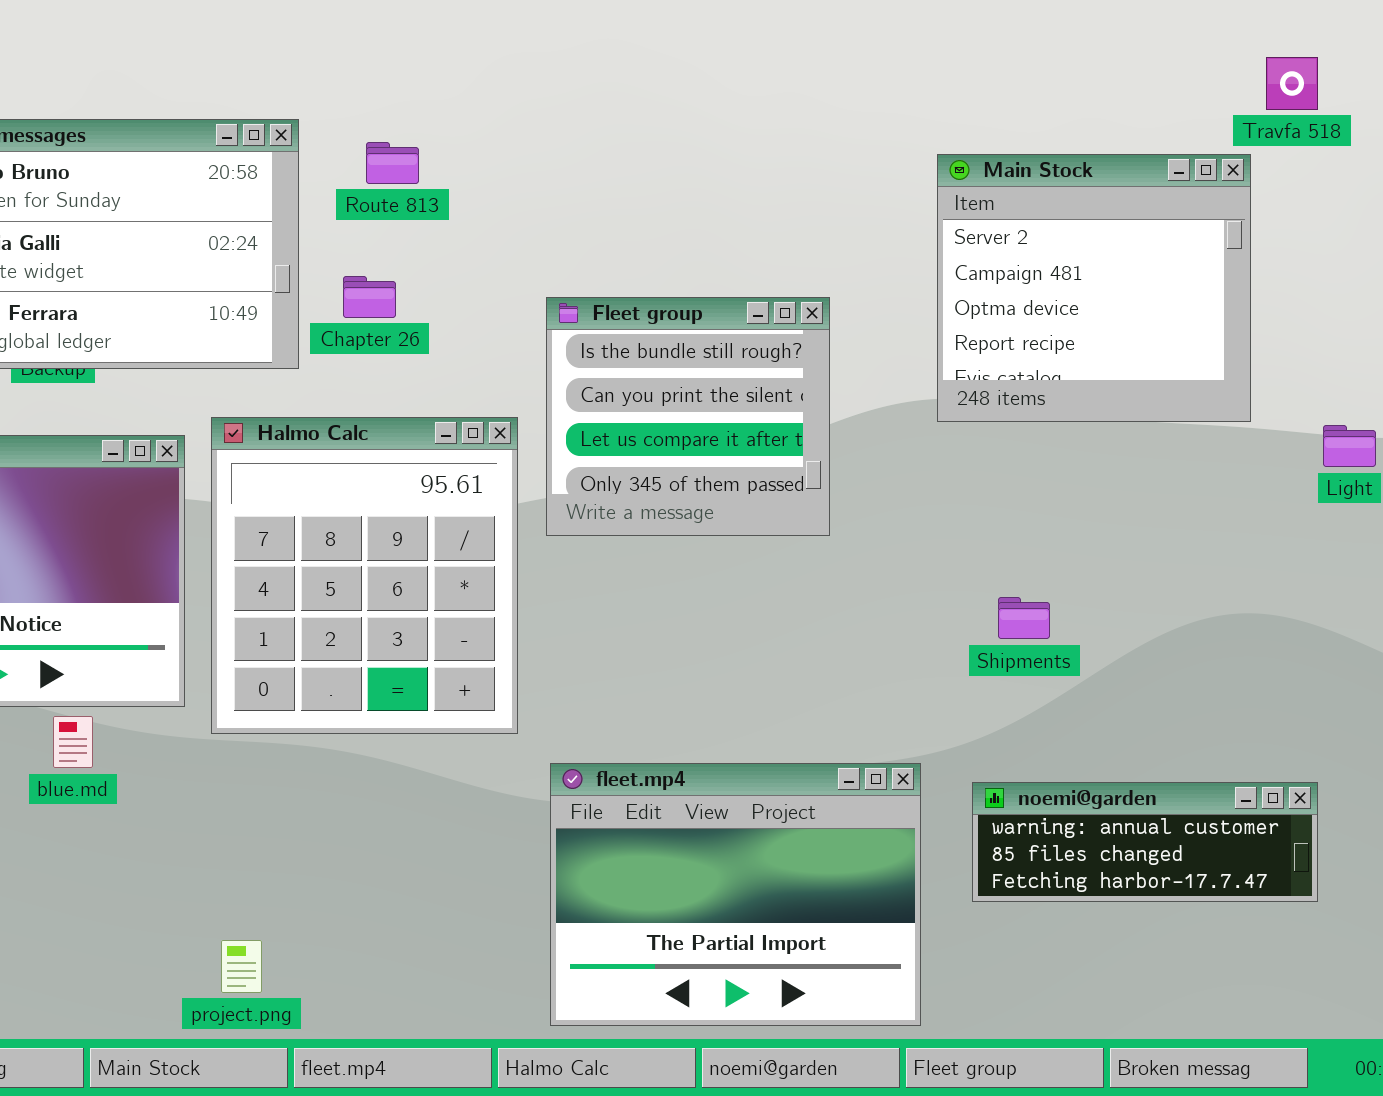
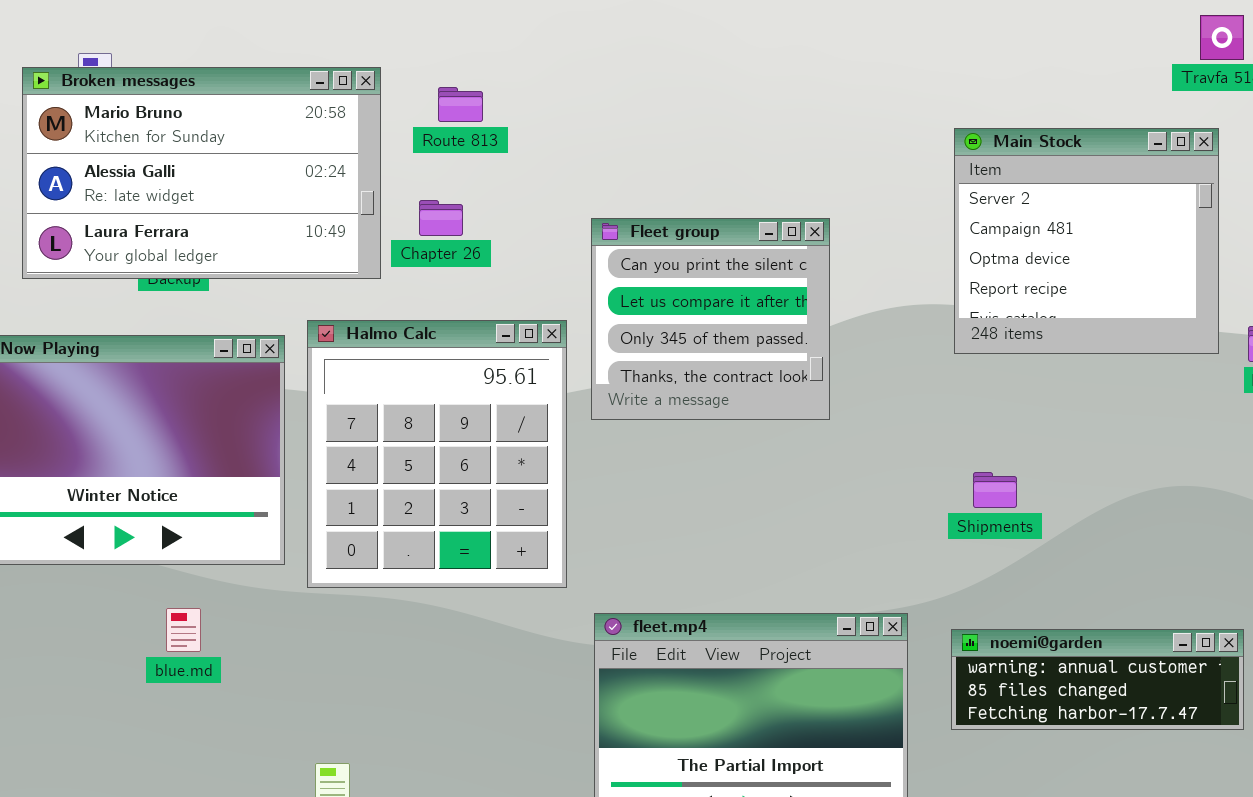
Main Stock: [937,154,1251,422] -> [954,128,1219,354], moved
Fleet group: [546,297,830,536] -> [591,218,830,420], scrolled down 1 row
blue.md: [53,716,93,768] -> [166,608,201,652], moved

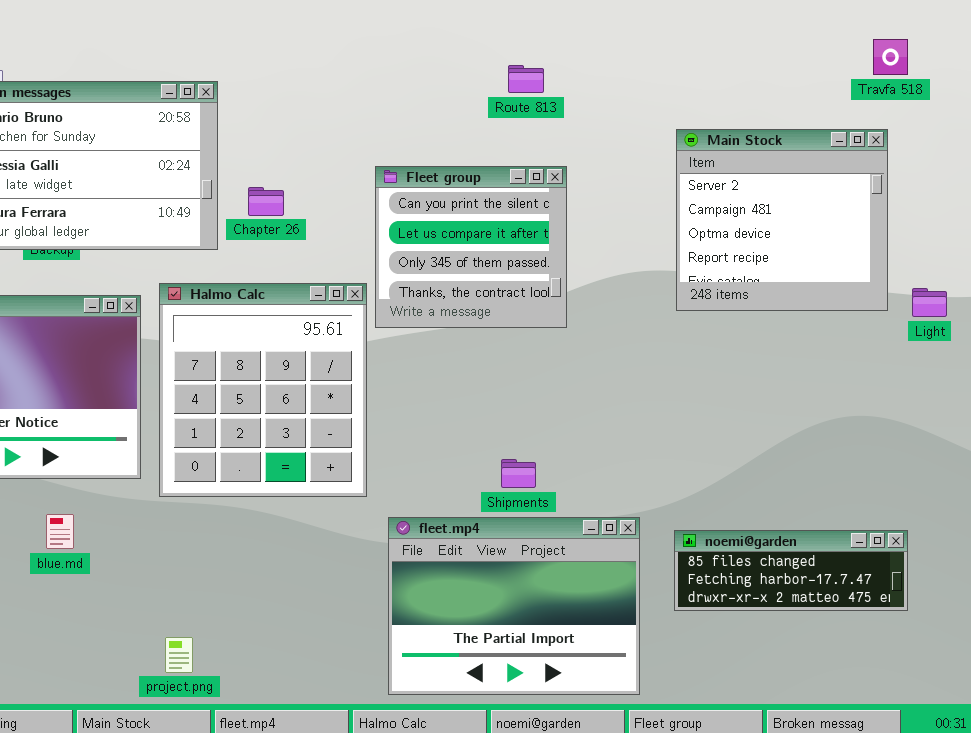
Route 813: [438,87,483,122] -> [508,65,544,93], moved
Fleet group: [591,218,830,420] -> [375,166,567,328], moved
Shipments: [973,472,1017,508] -> [501,459,536,488], moved
noemi@garden: [951,629,1244,730] -> [674,530,908,611], scrolled down 1 row

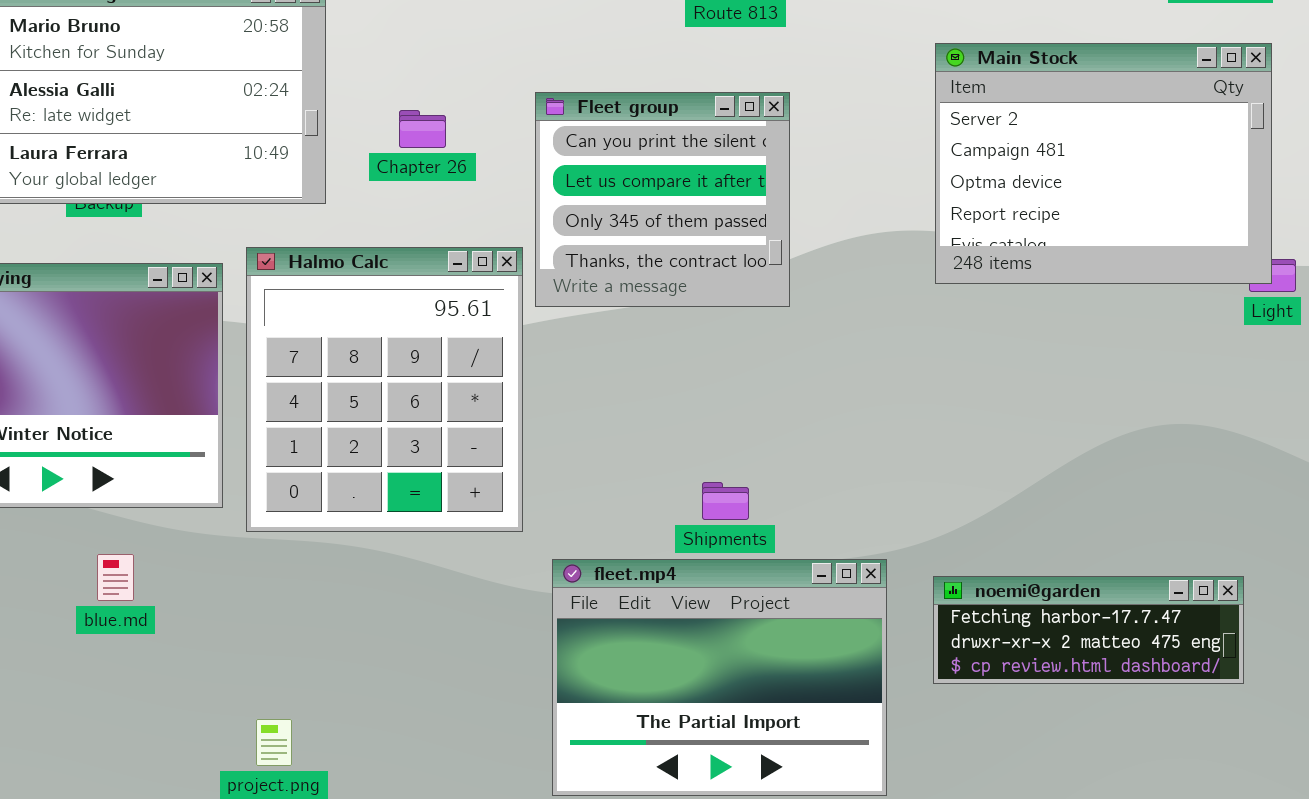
Main Stock: [676,129,888,311] -> [935,43,1272,284], resized
Chapter 26: [248,187,284,216] -> [399,110,446,148], moved
noemi@garden: [674,530,908,611] -> [933,576,1244,684], scrolled down 1 row

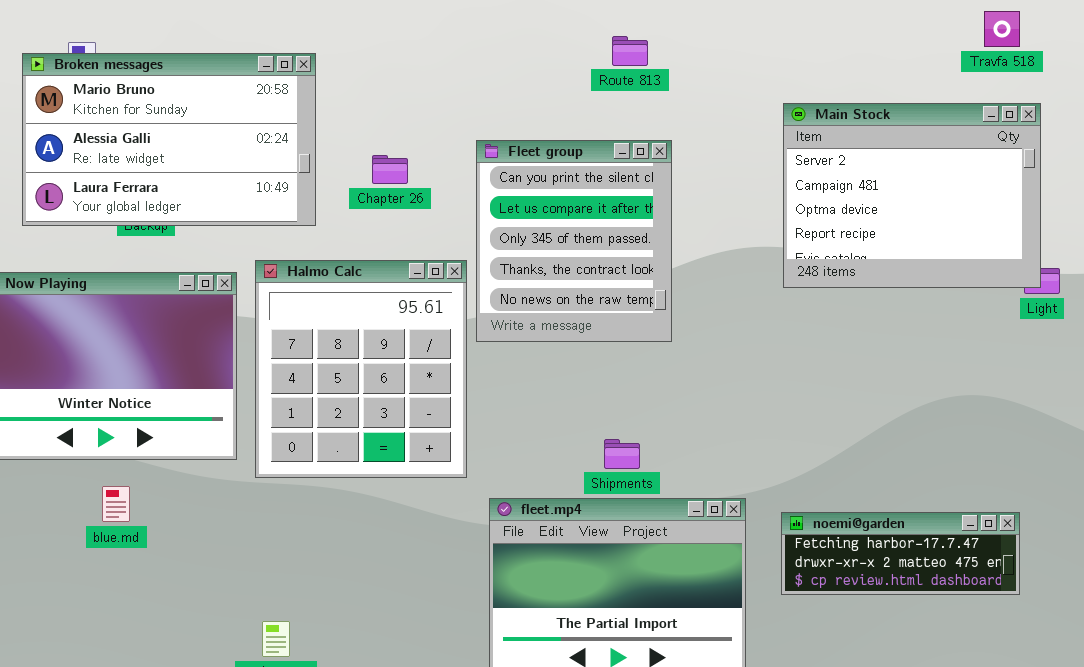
Fleet group: [535,92,790,307] -> [476,140,672,342], resized
blue.md: [97,554,134,601] -> [102,486,130,522], moved

